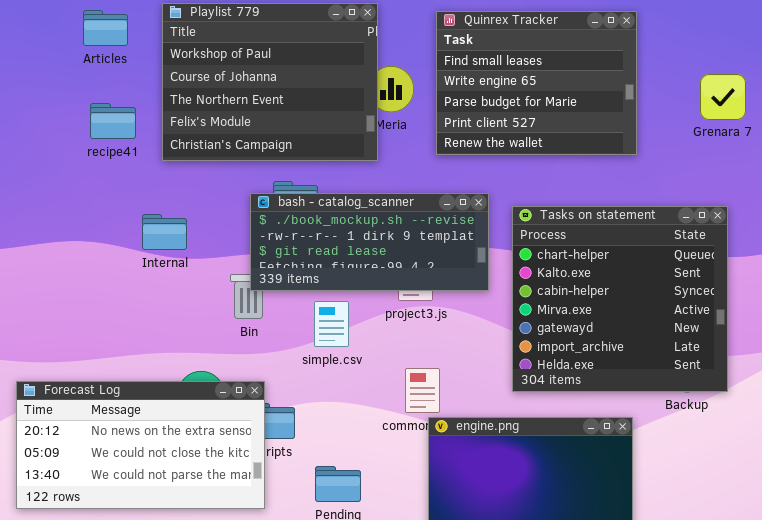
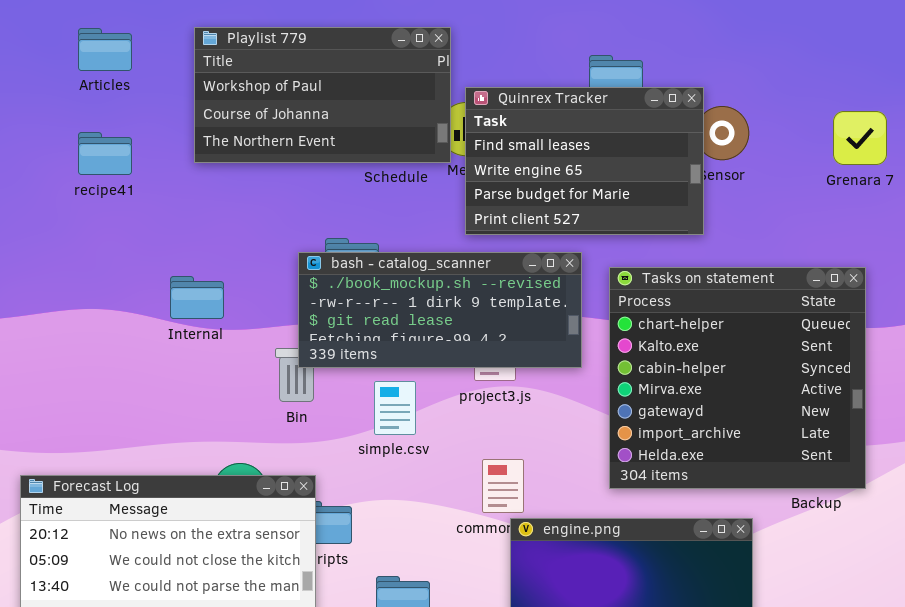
Playlist 779: [162,3,378,161] -> [194,27,451,163], resized
Articles: [83,10,128,46] -> [78,28,132,71], moved
Quinrex Tracker: [436,11,637,155] -> [465,87,704,235], moved, resized
recipe41: [90,103,136,139] -> [78,132,132,175], moved

